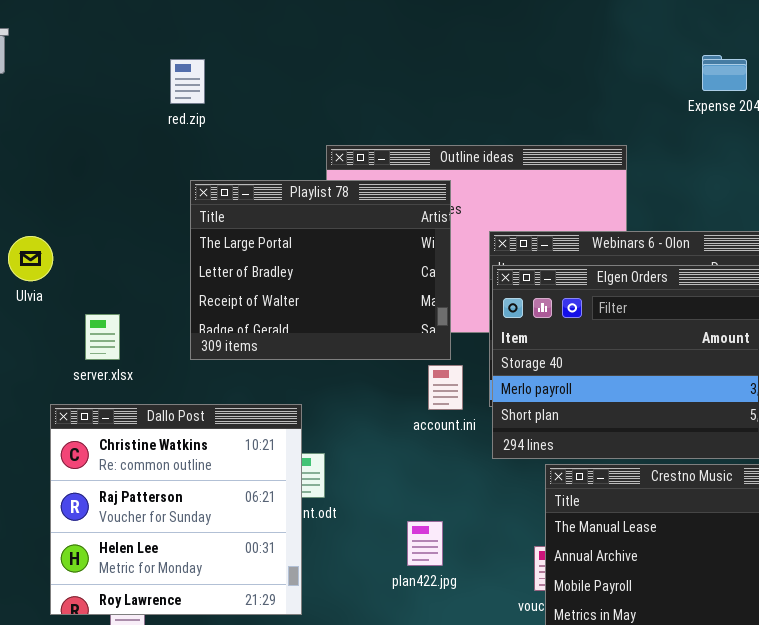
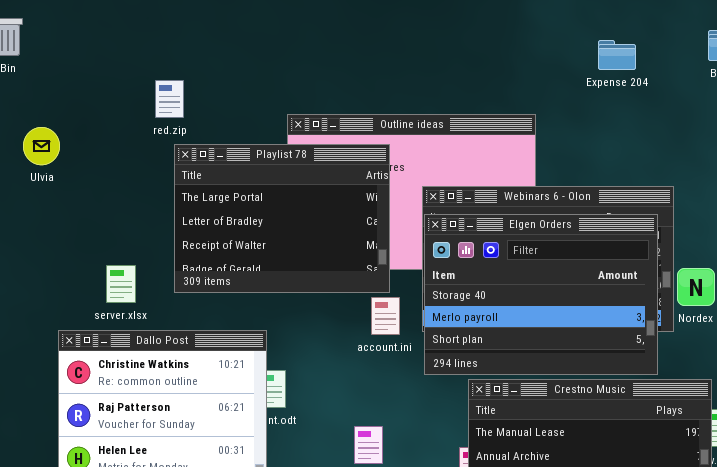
red.zip: [170,59,205,104] -> [155,80,184,118], moved
Ulvia: [8,236,53,281] -> [23,127,60,165], moved
server.xlsx: [85,314,120,360] -> [106,265,136,303], moved

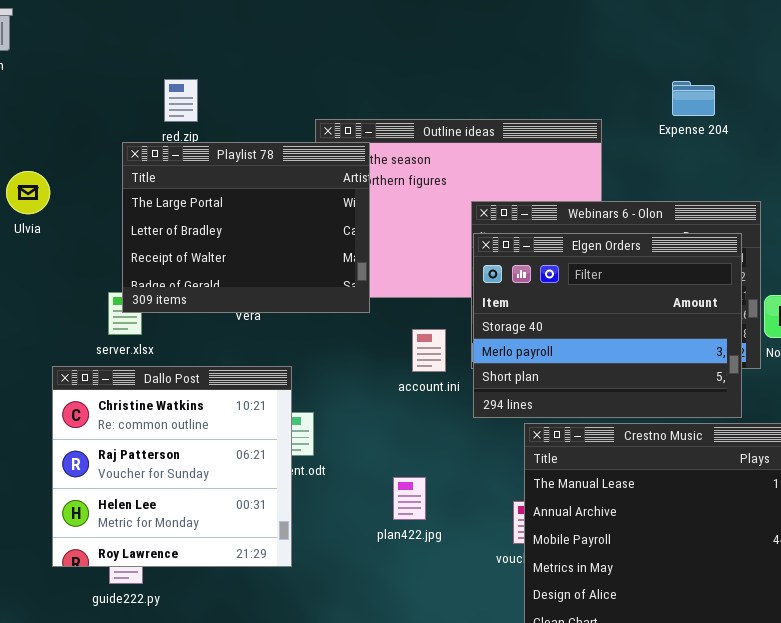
Expense 204: [598,40,636,70] -> [672,81,715,116], moved
Ulvia: [23,127,60,165] -> [6,171,50,214], moved
Playlist 78: [174,144,390,293] -> [122,142,370,313], moved

